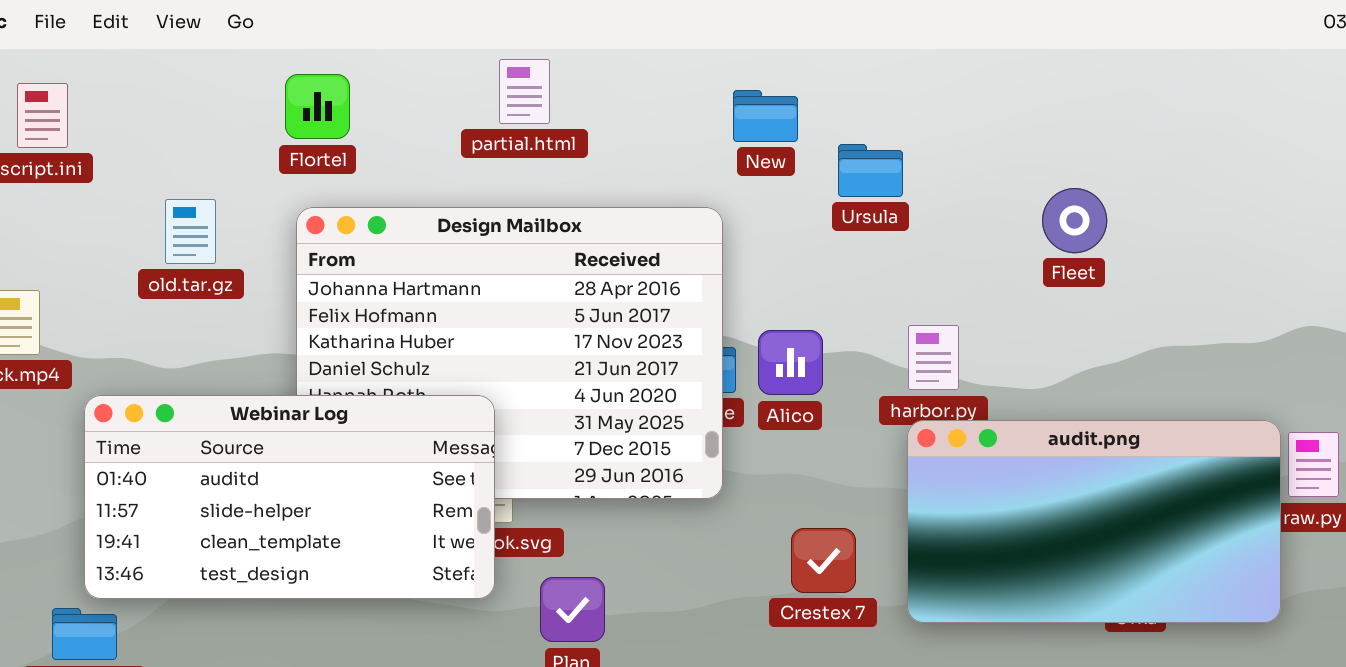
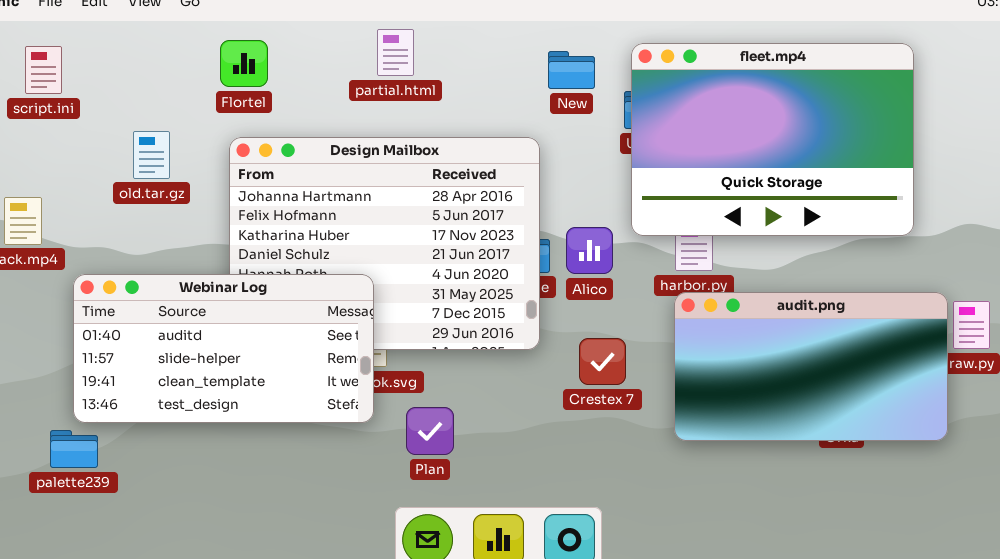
fleet.mp4: none -> [631,43,914,236], opened
Crestex 7: [791,528,856,593] -> [579,338,626,385], moved

